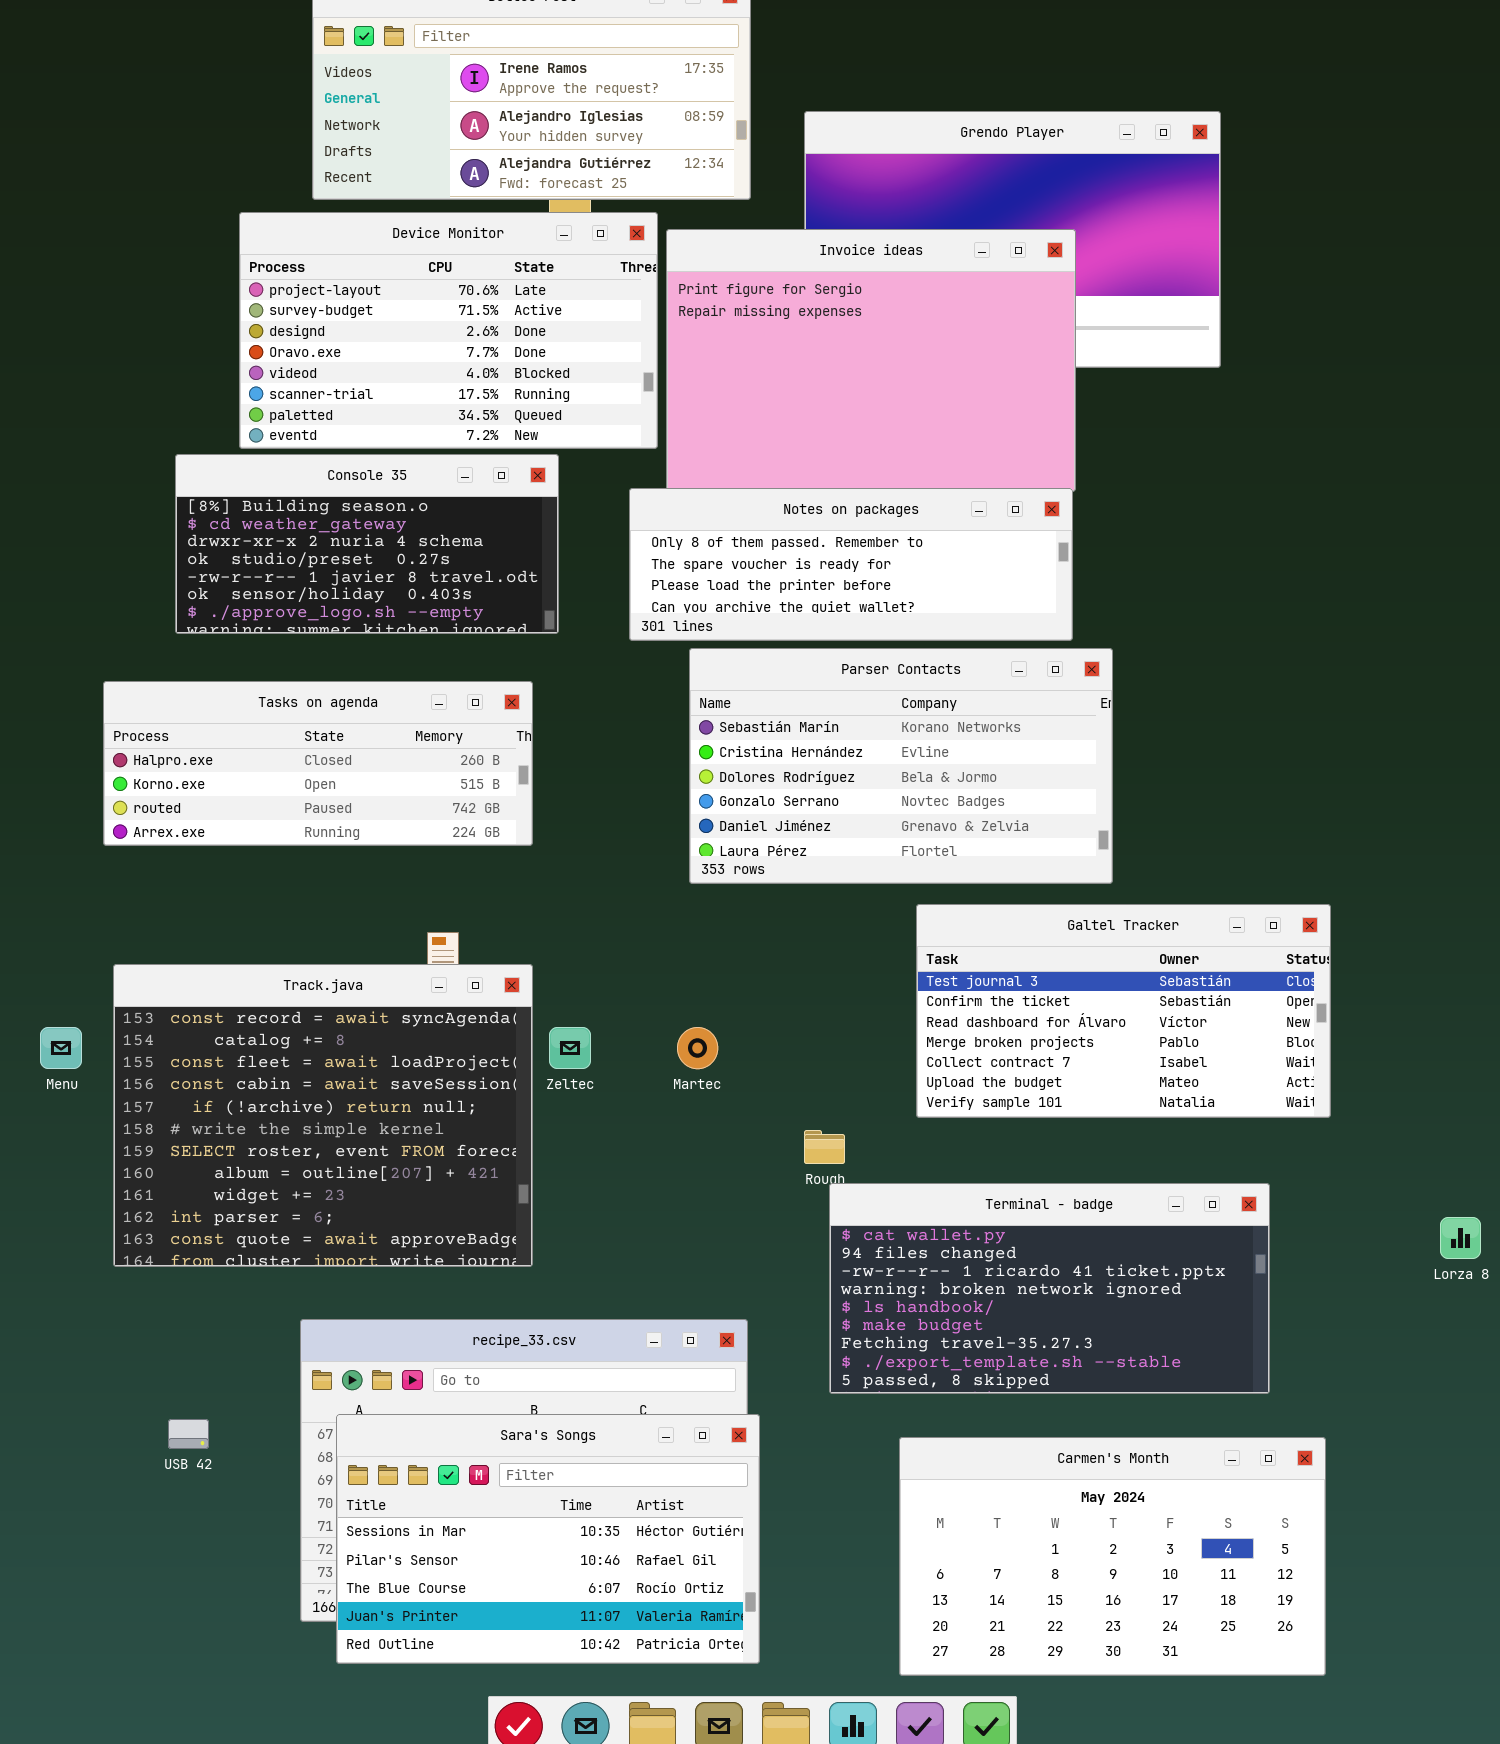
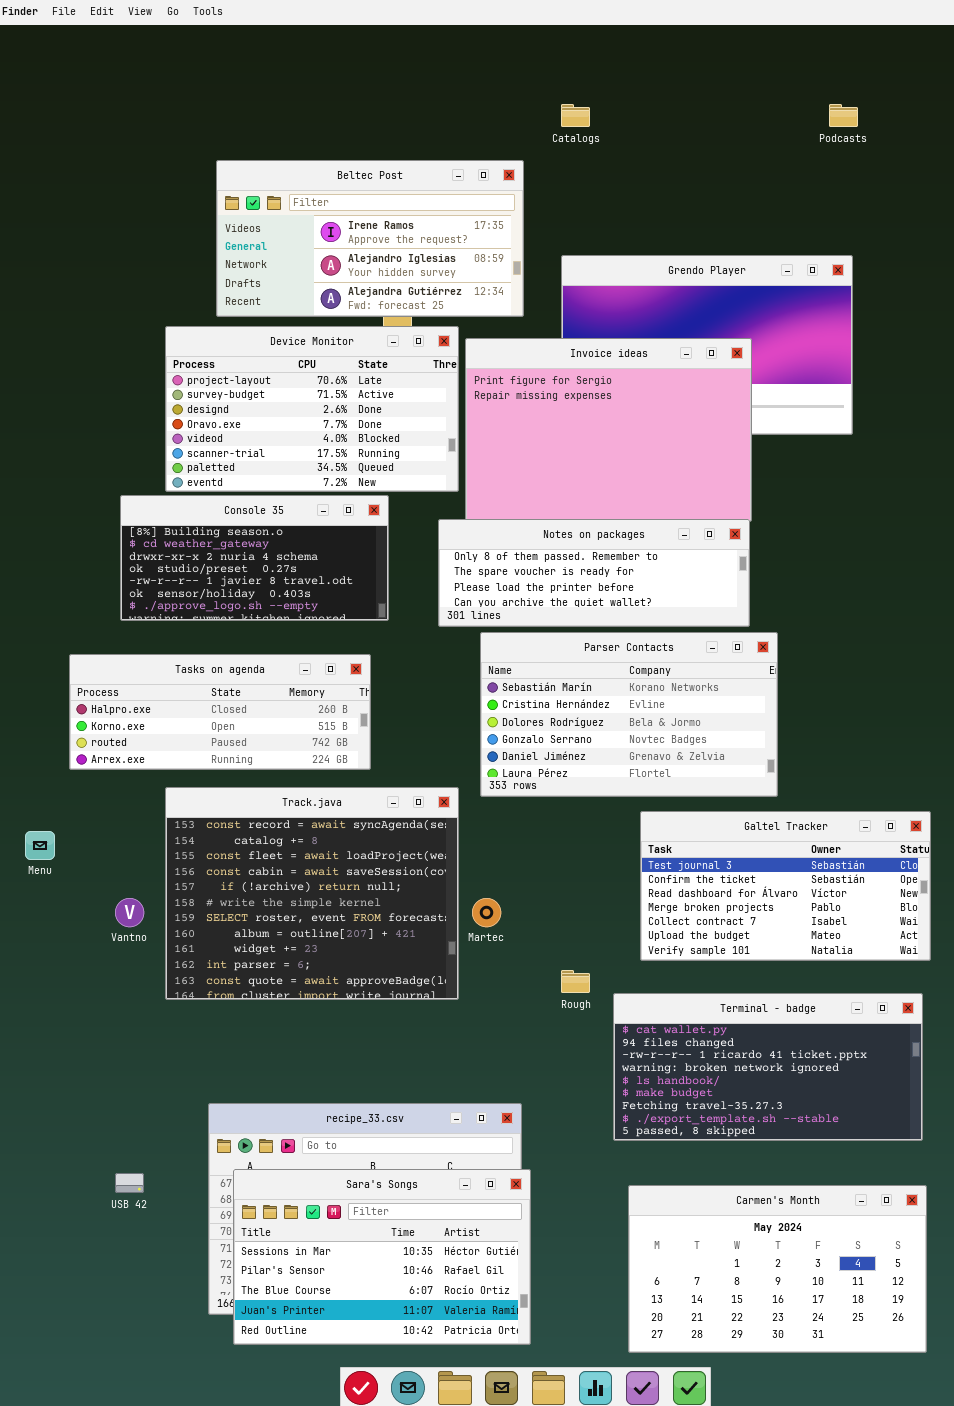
Track.java: [113,964,533,1267] -> [165,787,459,1000], moved
Menu: [40,1027,82,1069] -> [25,831,55,860], moved
Terminal - badge: [829,1183,1270,1394] -> [613,993,923,1141], moved

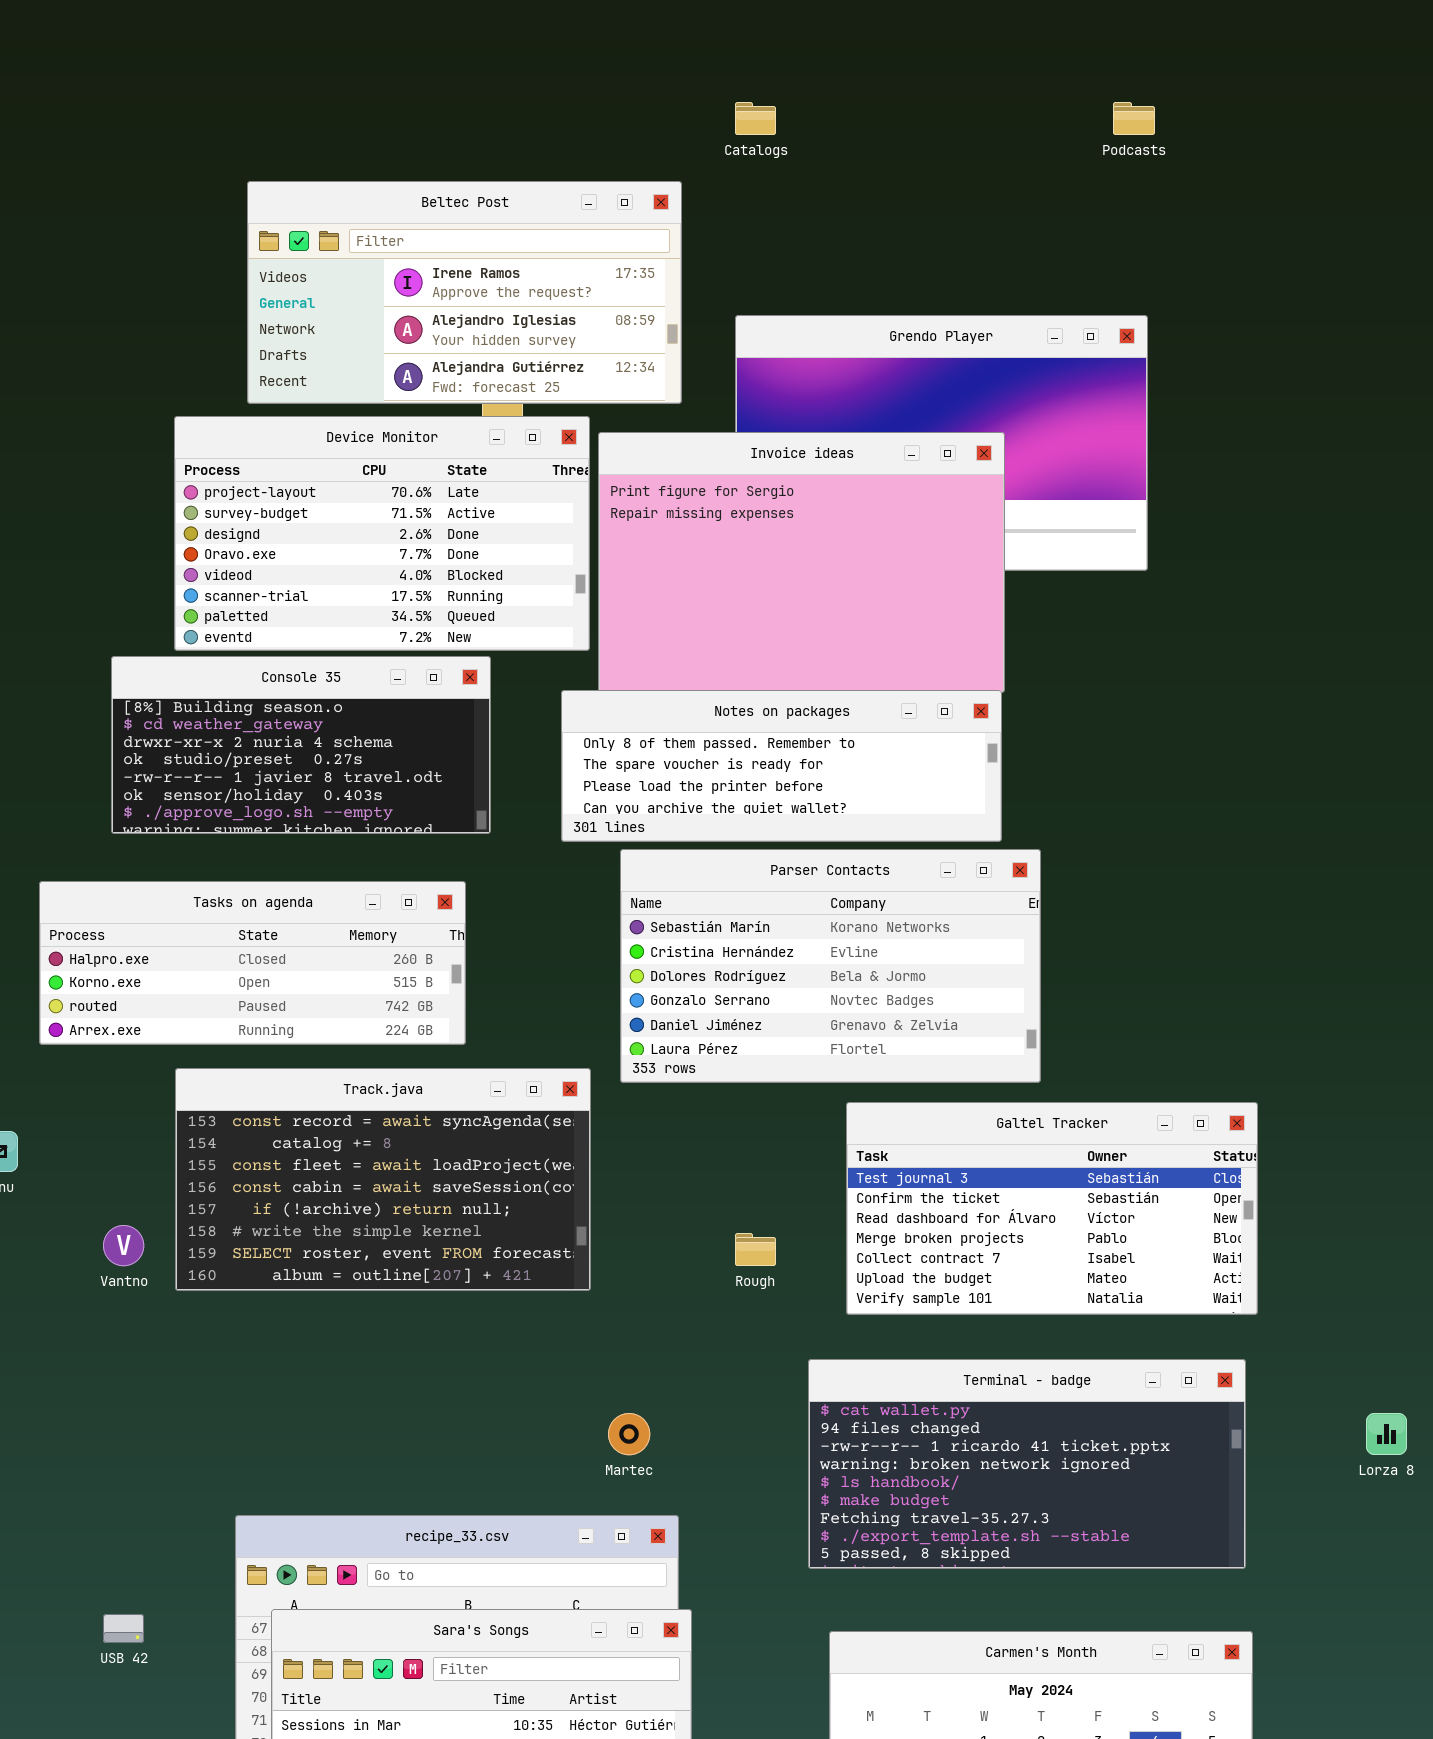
Track.java: [165,787,459,1000] -> [175,1068,591,1291], resized
Martec: [472,898,501,927] -> [608,1413,650,1455], moved
Rough: [561,970,590,993] -> [735,1233,776,1266], moved

